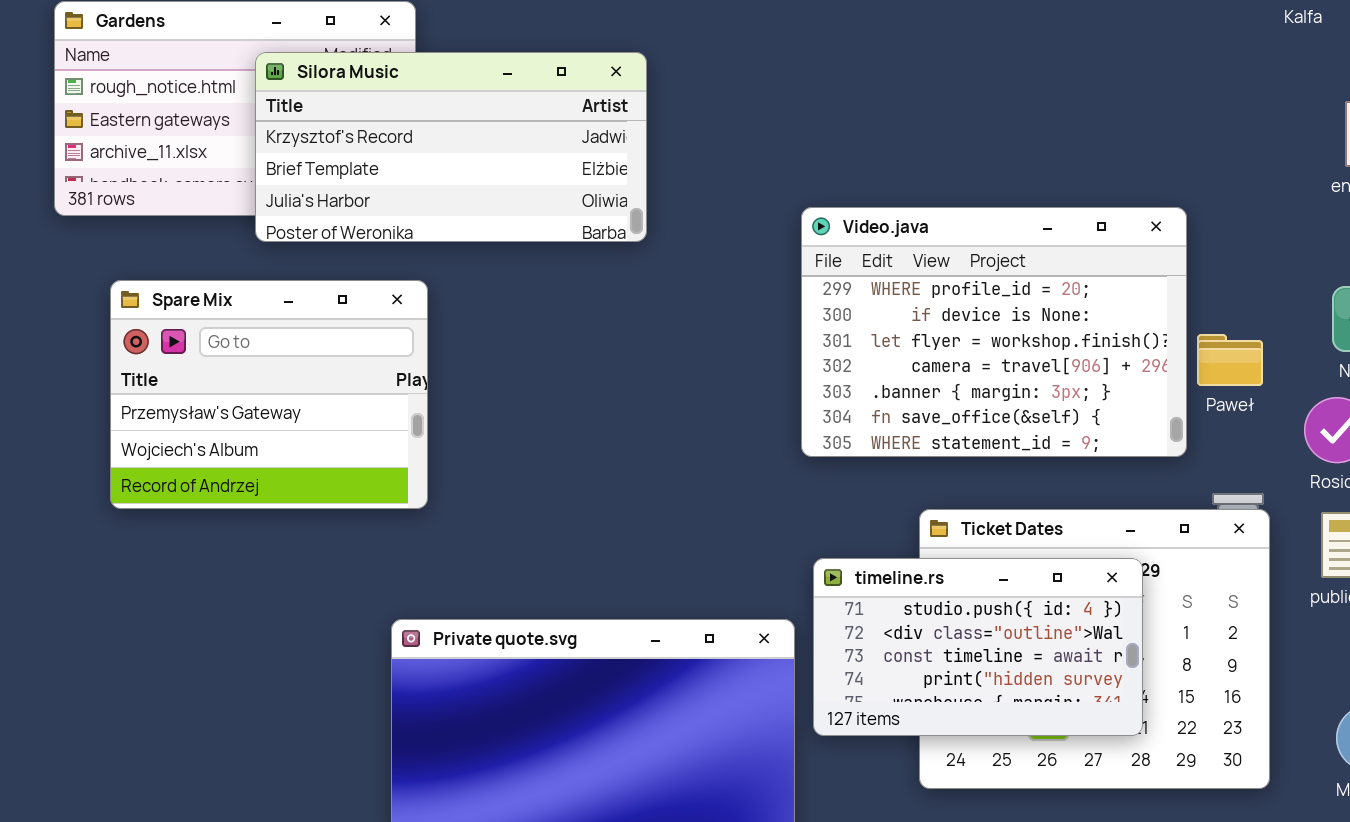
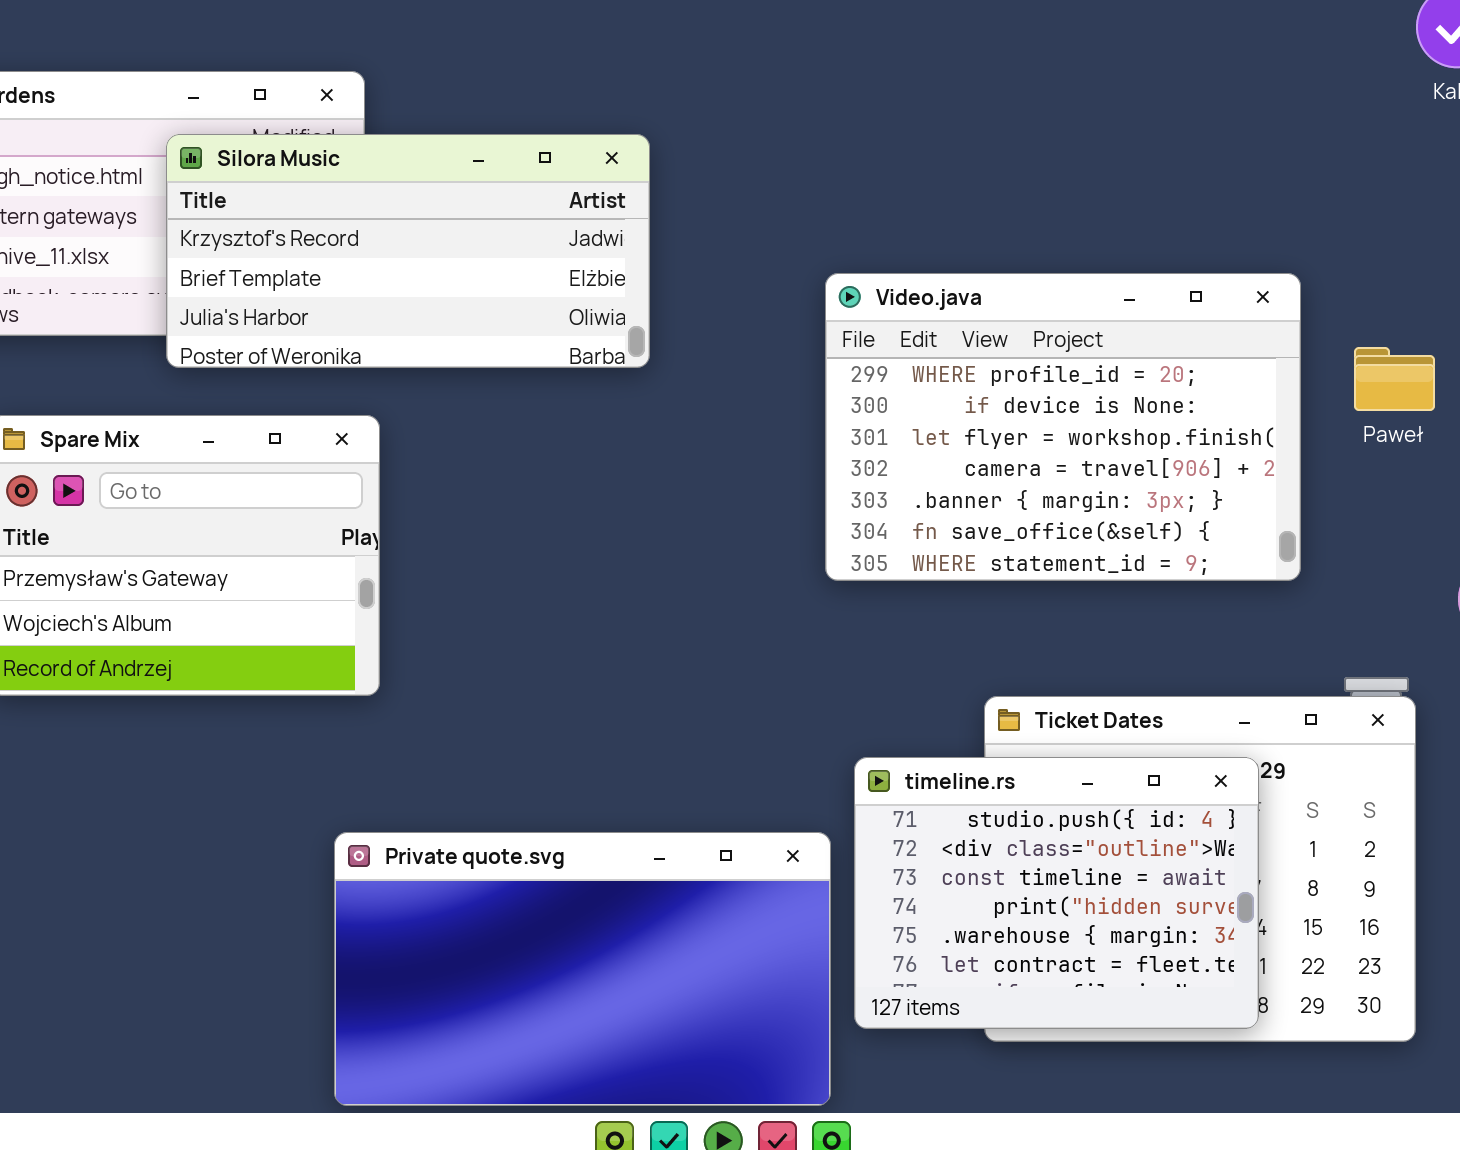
Video.java: [801,207,1187,457] -> [825,273,1301,581], moved
Paweł: [1197,334,1263,386] -> [1354,347,1435,411], moved
timeline.rs: [813,558,1143,736] -> [854,757,1259,1029], resized

